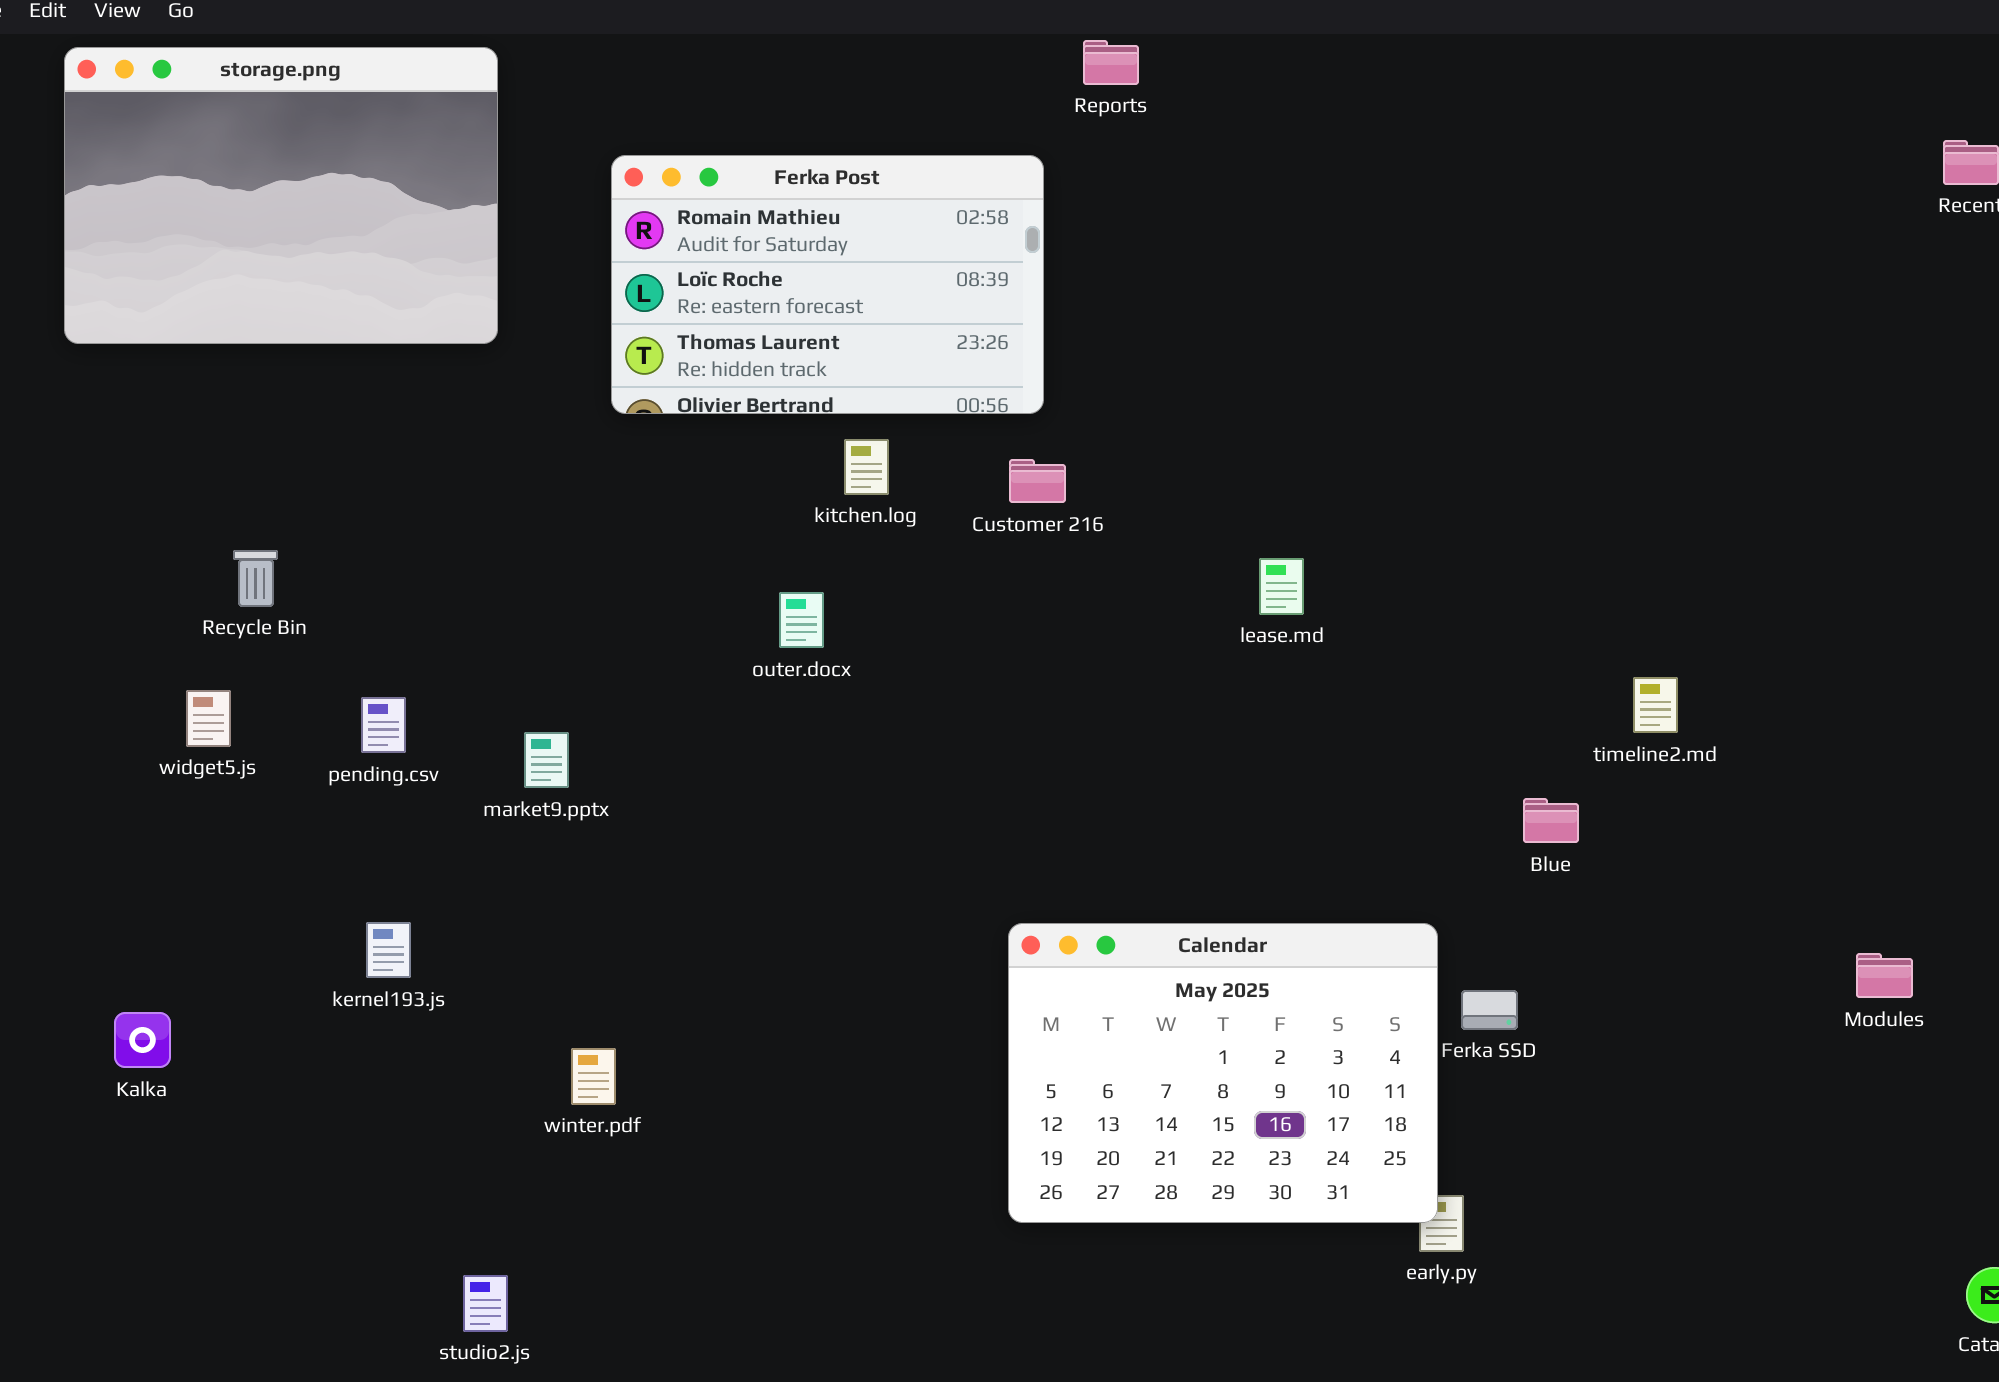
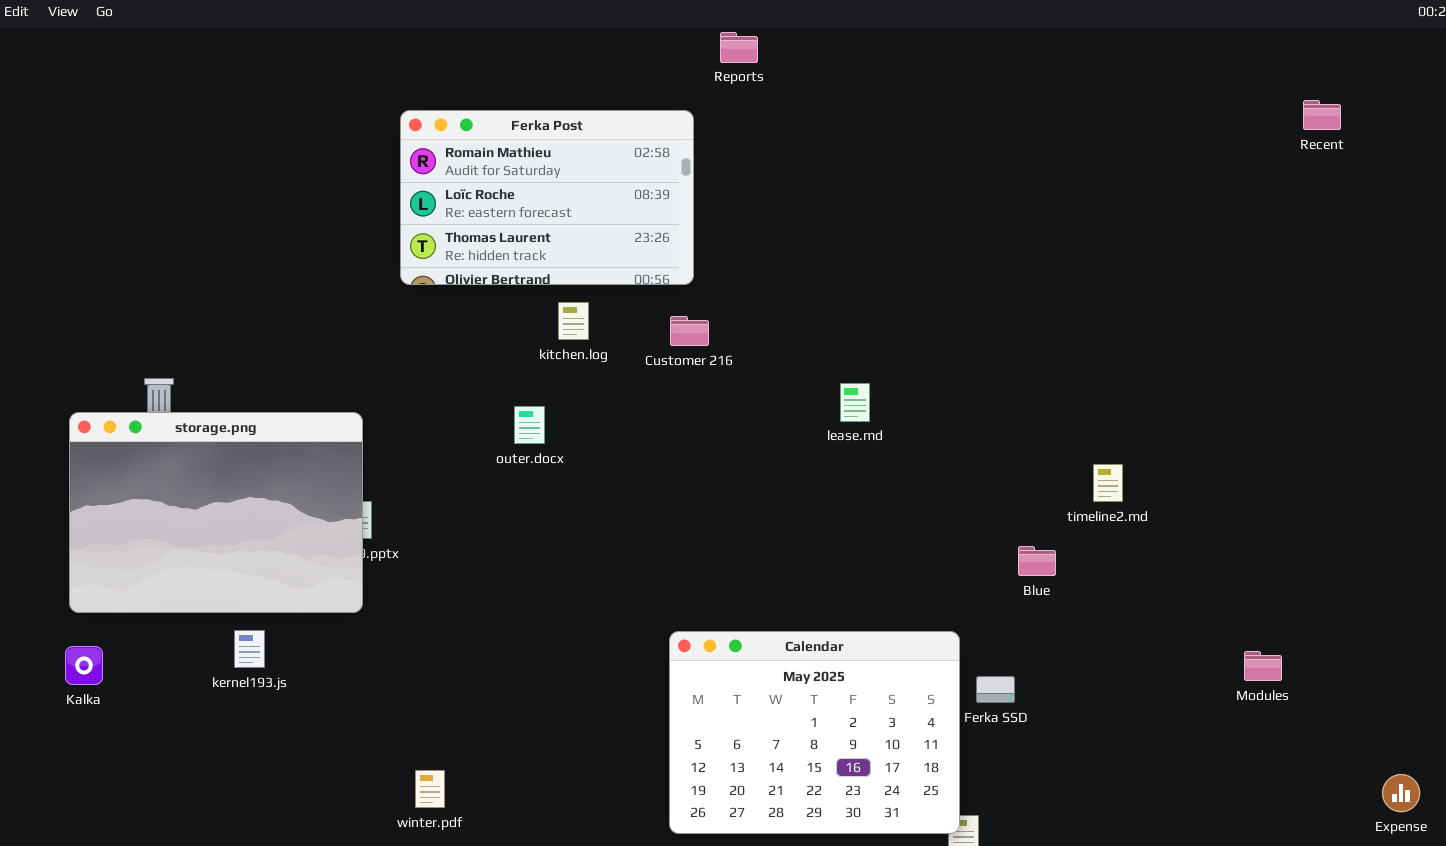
storage.png: [64,47,498,344] -> [69,412,363,613], moved
Kalka: [114,1012,171,1068] -> [65,646,103,685], moved
winter.pdf: [571,1048,616,1105] -> [415,770,445,808], moved

